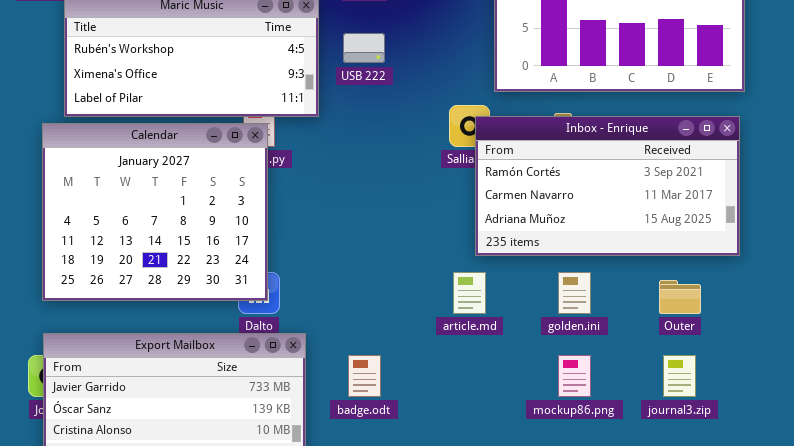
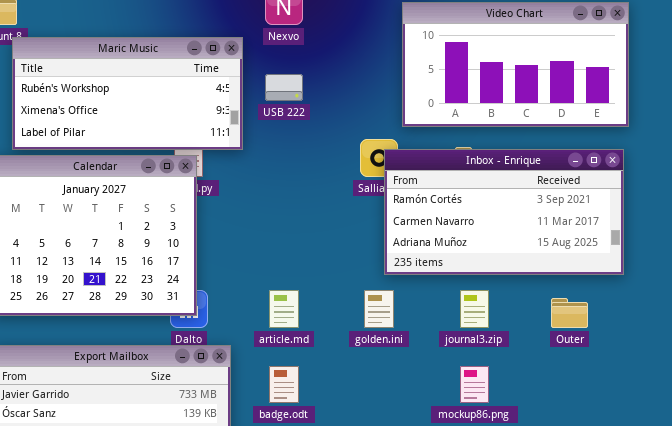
article.md: [453,272,486,314] -> [269,290,299,328], moved
golden.ini: [558,272,591,314] -> [364,290,394,328], moved
journal3.zip: [663,355,696,397] -> [460,290,489,328], moved

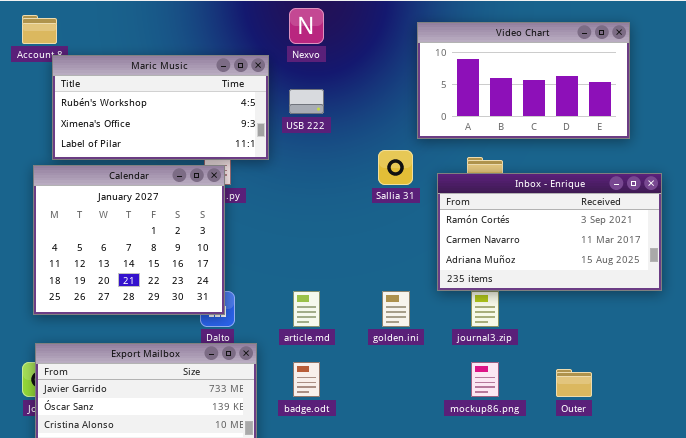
Inbox - Enrique: [384,149,624,275] -> [437,173,662,291], moved
Outer: [551,298,588,328] -> [556,369,592,397], moved

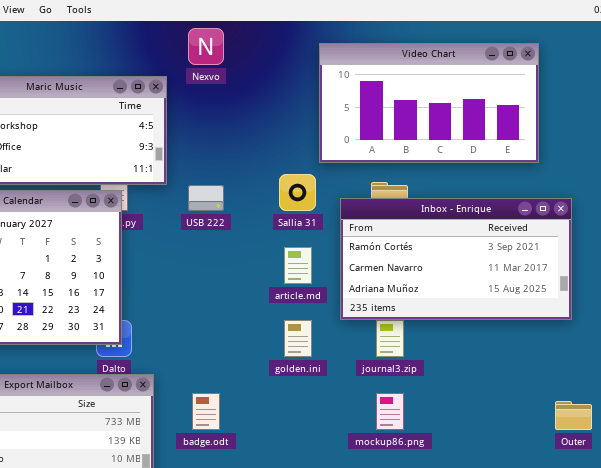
USB 222: [289,89,324,114] -> [188,185,224,211], moved
article.md: [293,291,320,327] -> [284,247,312,284], moved
Outer: [556,369,592,397] -> [555,401,592,430], moved

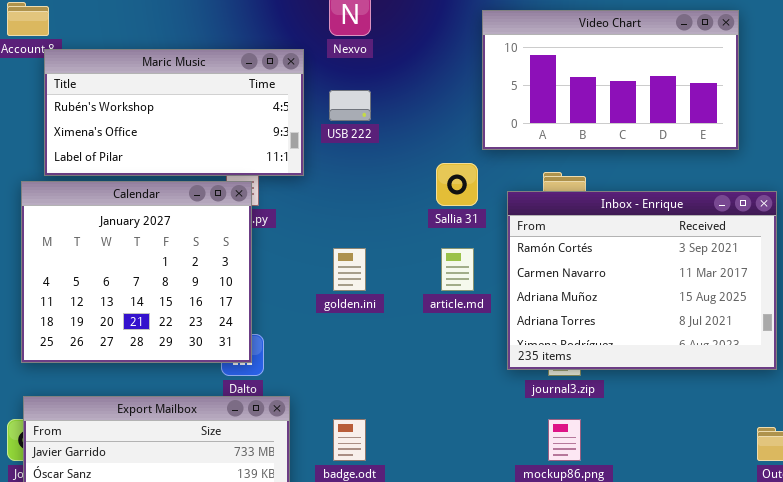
USB 222: [188,185,224,211] -> [329,90,371,121], moved
Inbox - Enrique: [340,198,572,320] -> [507,191,777,370], resized
golden.ini: [284,320,312,357] -> [333,248,366,291], moved

